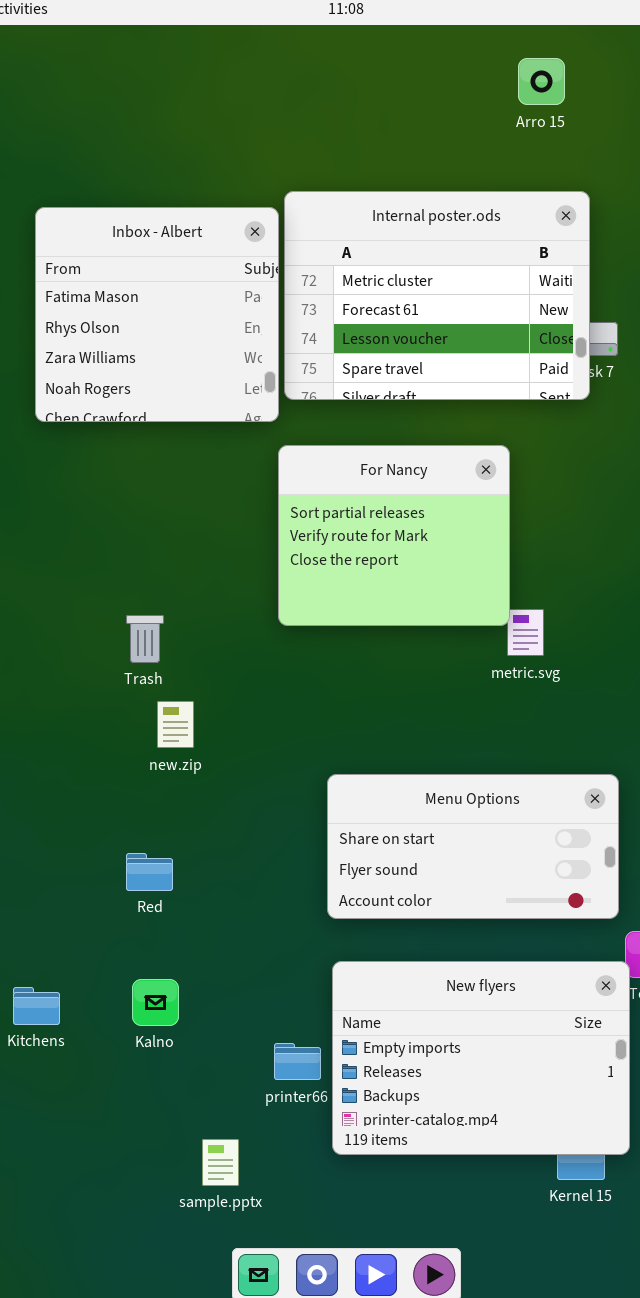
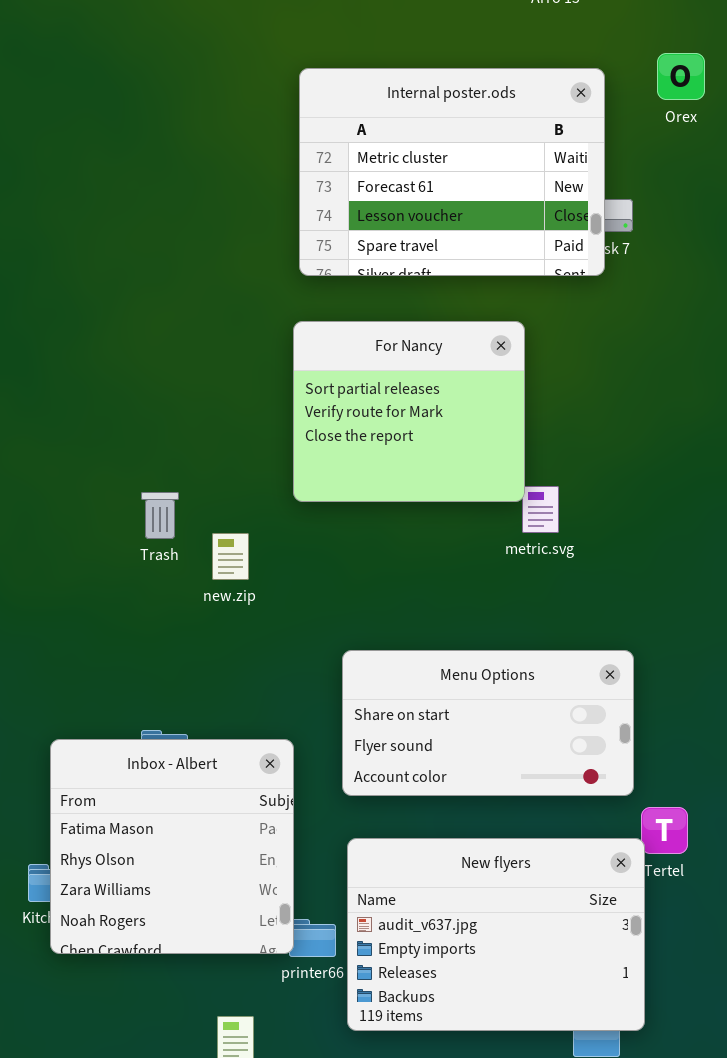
Inbox - Albert: [35,207,279,422] -> [50,739,294,954], moved
new.zip: [157,701,194,748] -> [212,533,249,580], moved
New flyers: [332,961,630,1155] -> [347,838,645,1031], scrolled up 1 row

